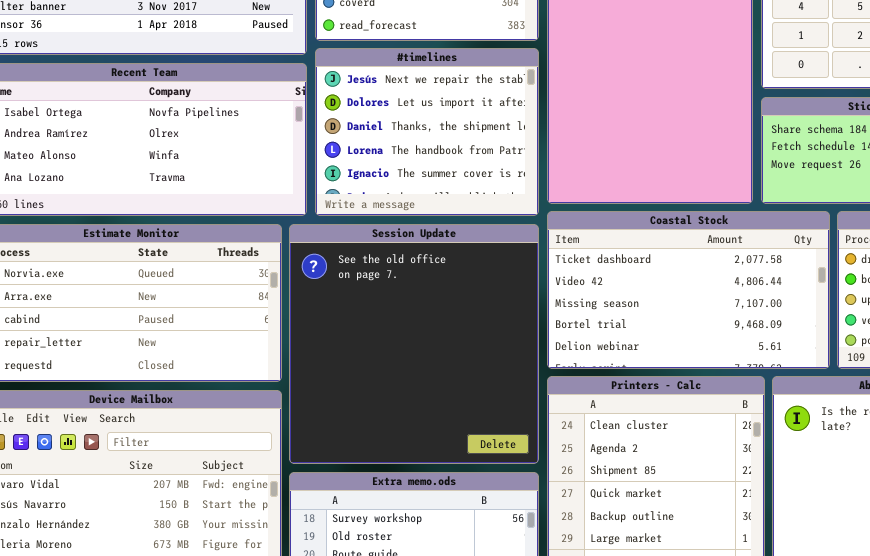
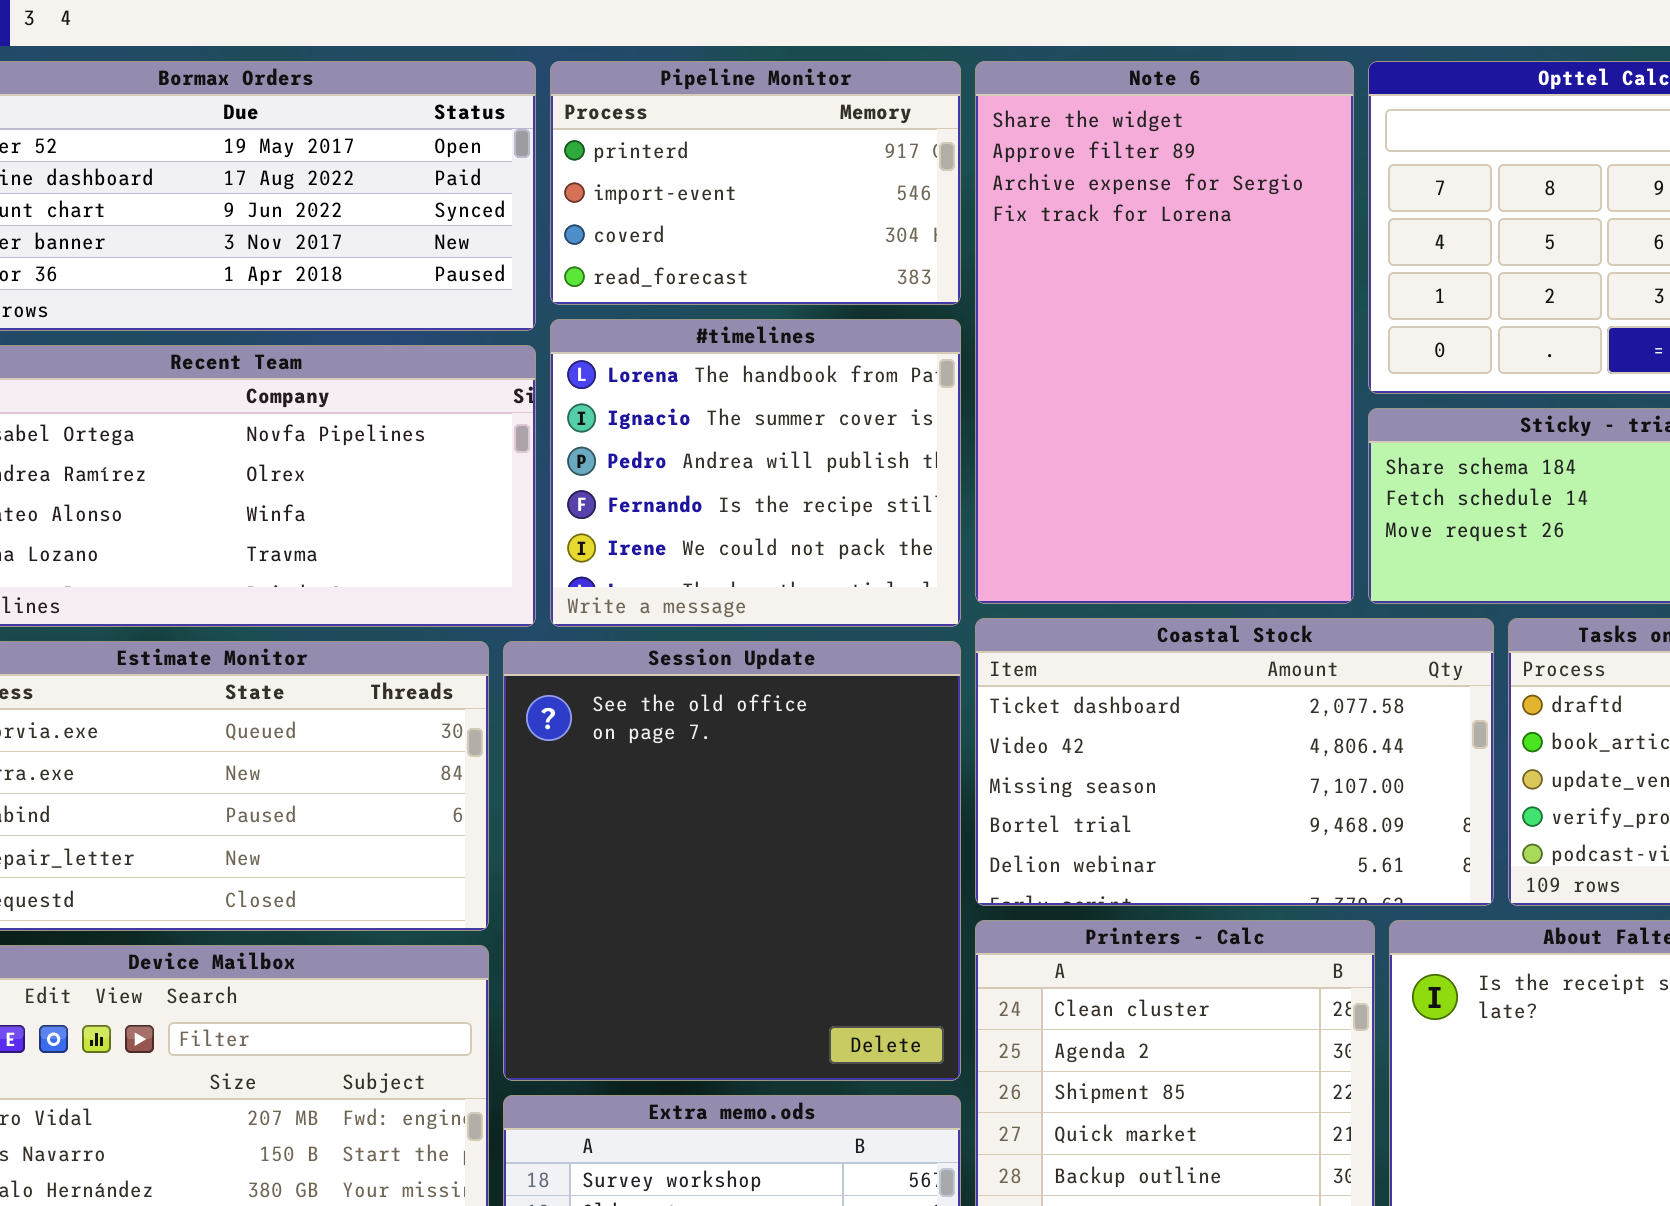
#timelines: [315,48,539,216] -> [550,319,961,627], scrolled down 3 rows

